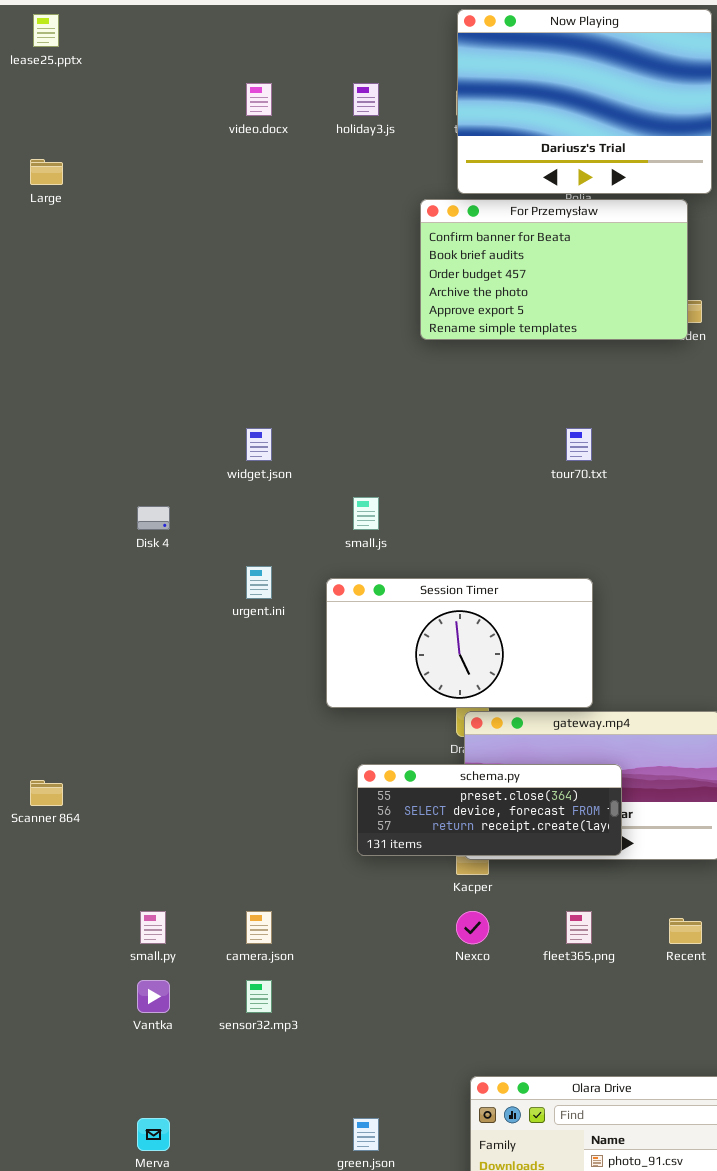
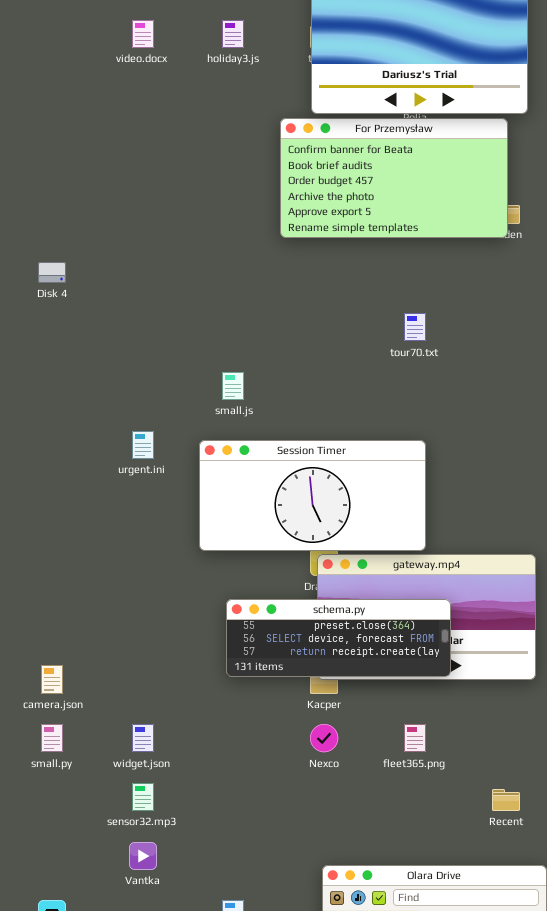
widget.json: [246,428,272,461] -> [132,724,154,752], moved
Disk 4: [137,506,170,530] -> [38,262,66,283], moved
camera.json: [246,911,272,944] -> [41,665,63,694], moved
Recent: [669,918,702,944] -> [492,789,520,811], moved
Vantka: [137,980,170,1013] -> [129,842,157,870], moved

